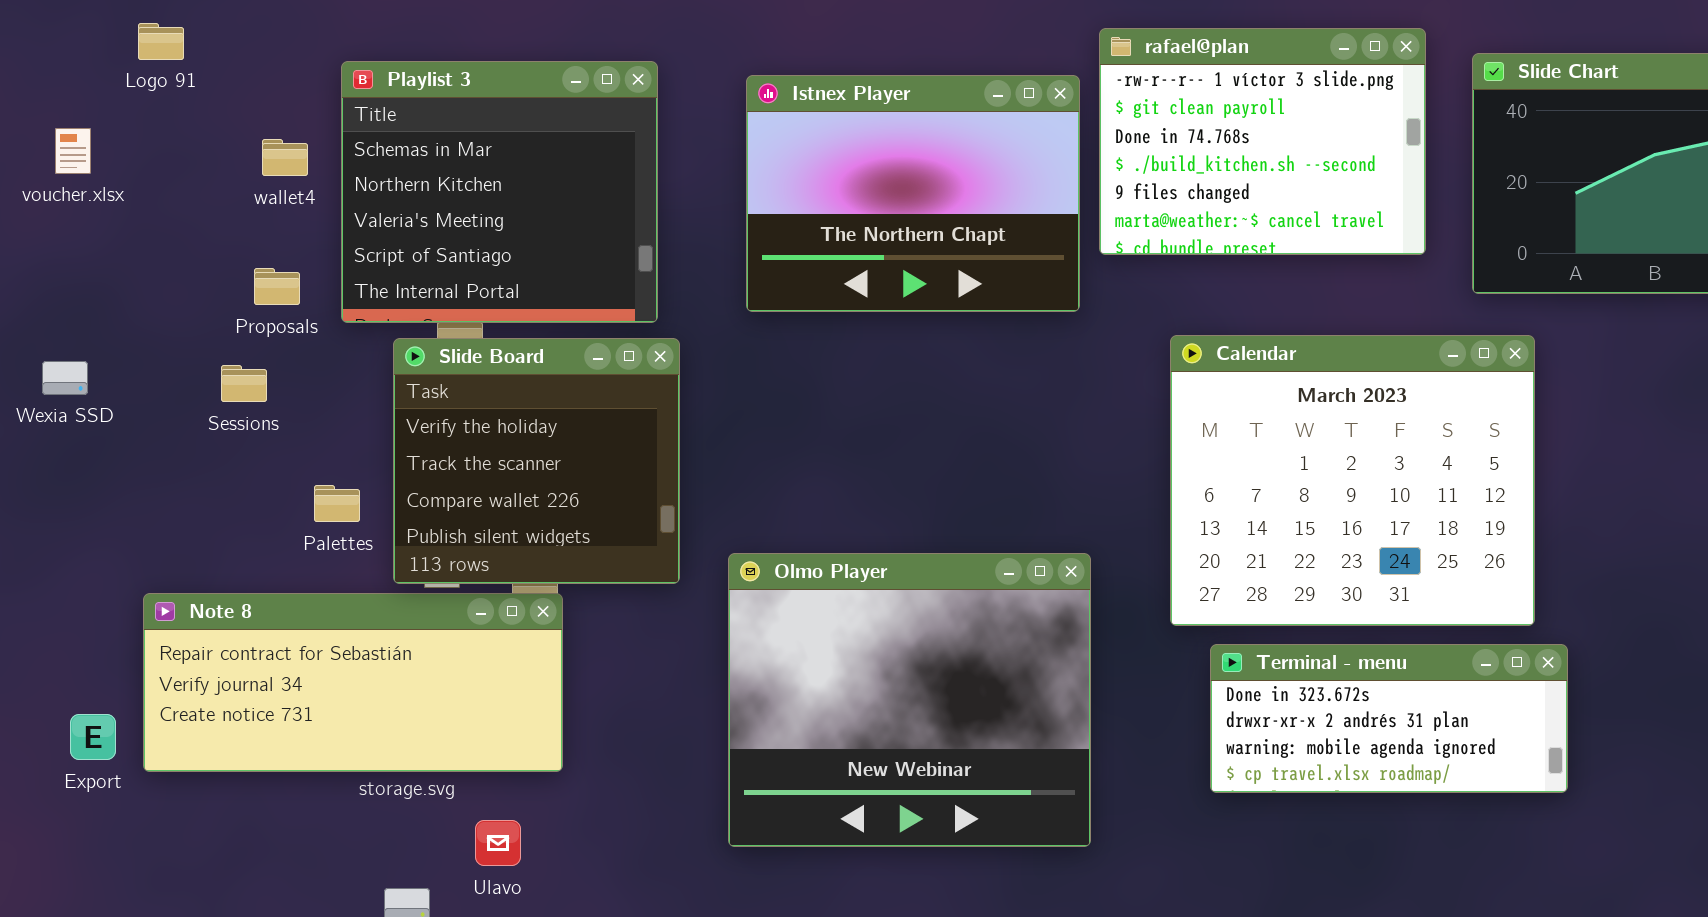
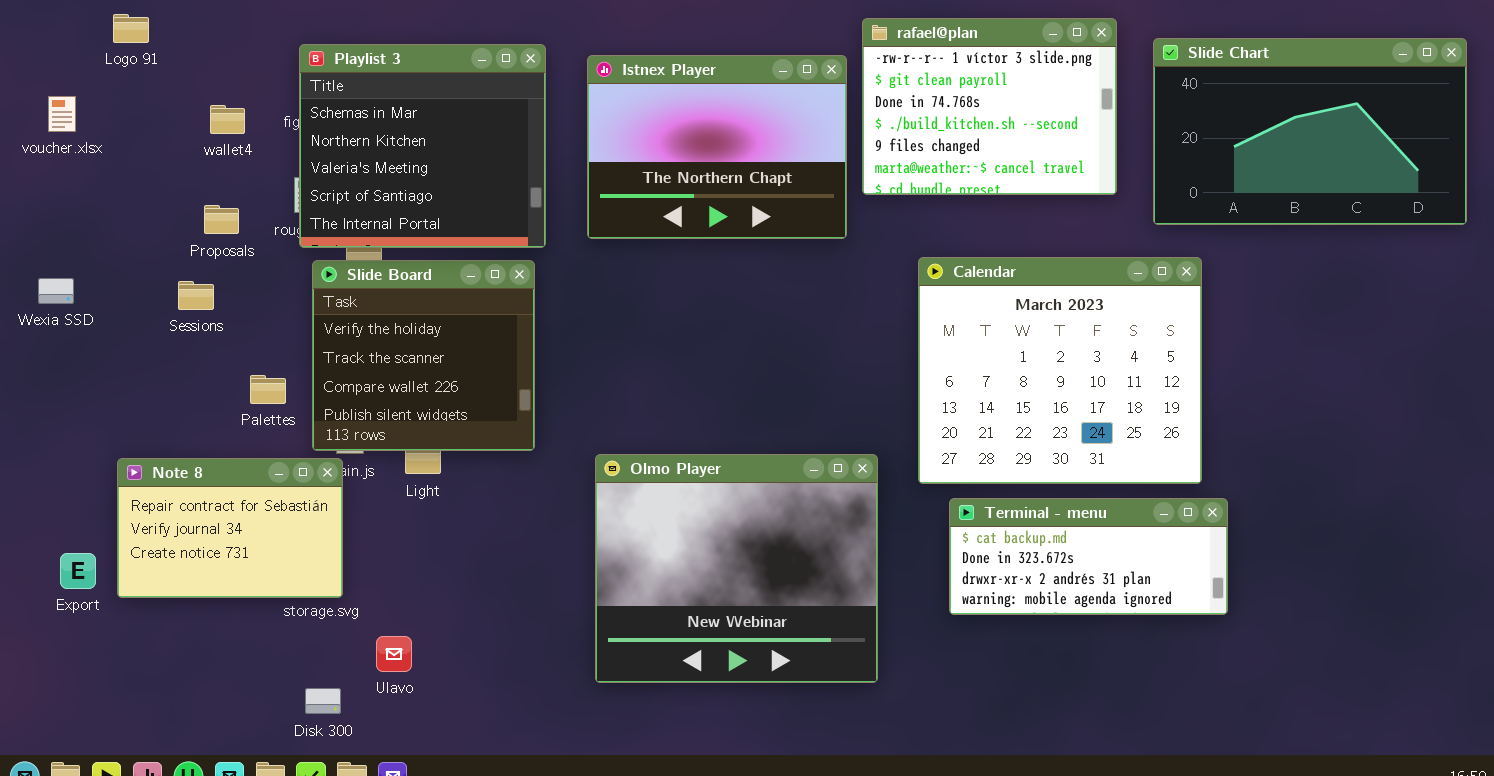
Playlist 3: [341,61,658,323] -> [299,44,546,248], moved
Olmo Player: [728,553,1091,847] -> [595,454,878,683], moved
Note 8: [143,593,563,772] -> [117,458,343,598], resized
Terminal - menu: [1210,644,1568,793] -> [949,498,1228,615], scrolled up 1 row

